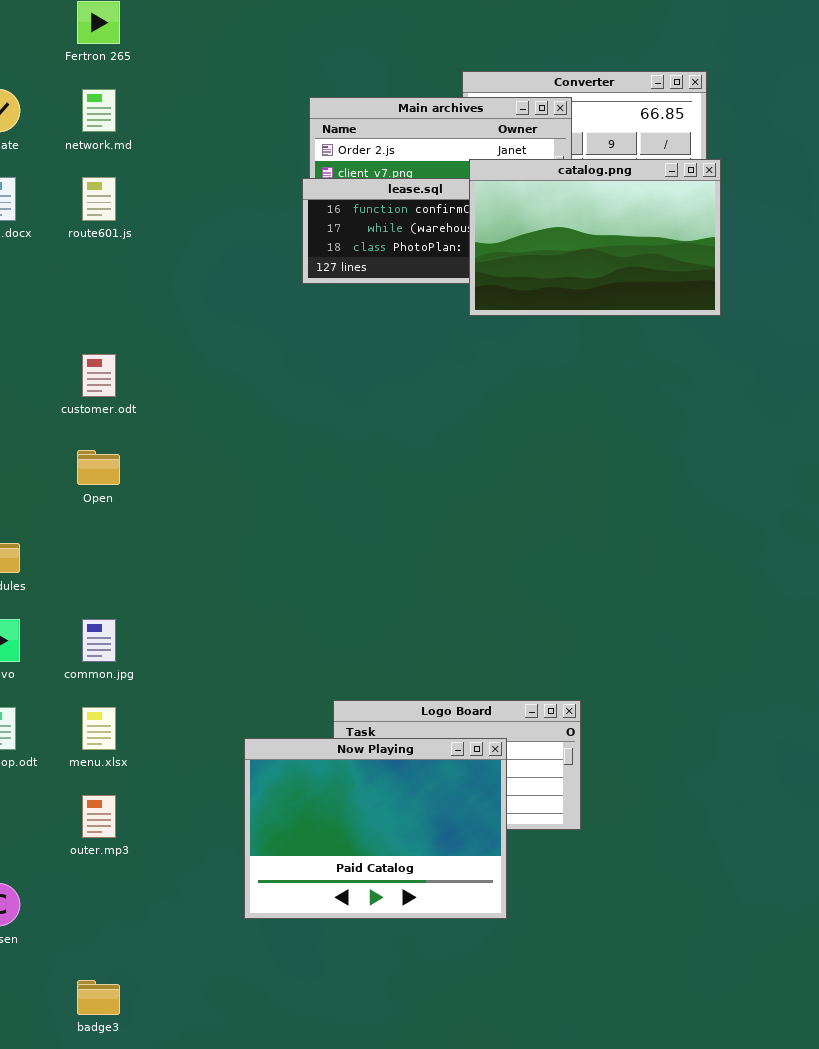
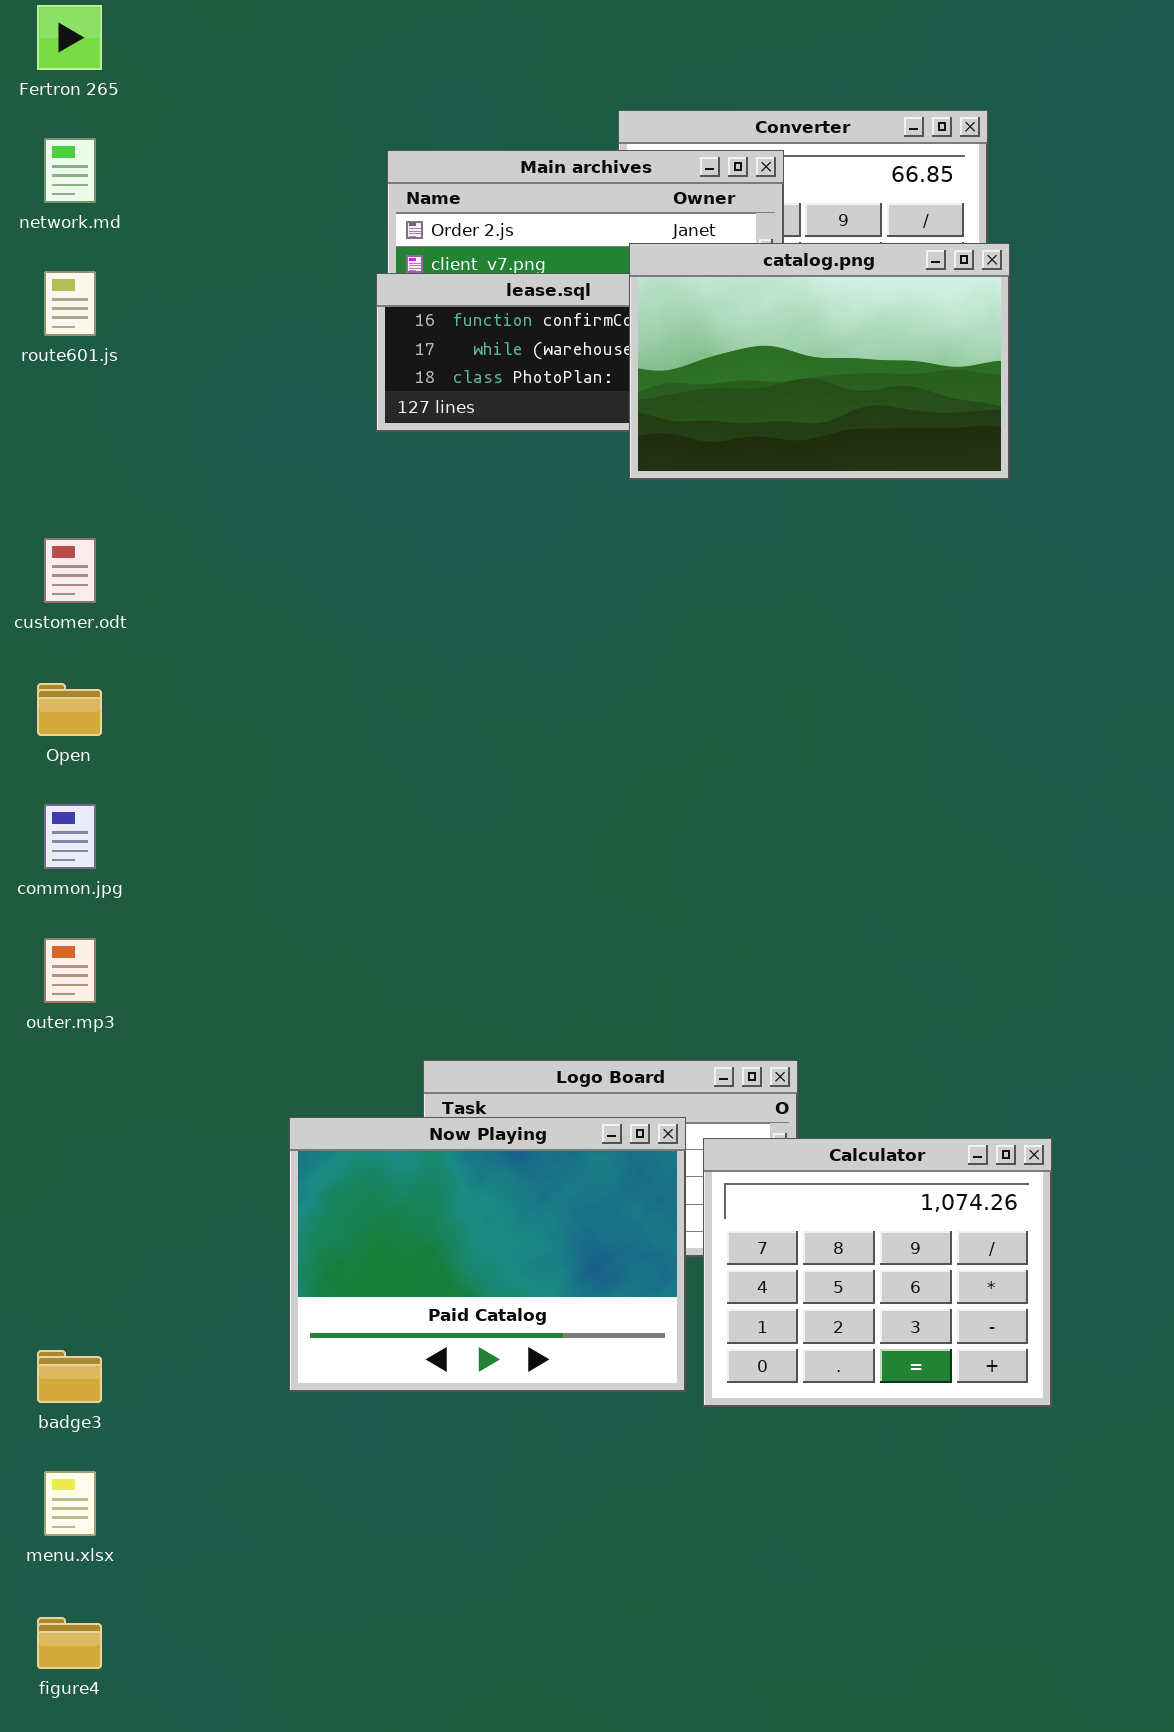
common.jpg: [82,619,116,662] -> [44,804,96,869], moved
menu.xlsx: [82,707,116,750] -> [44,1471,96,1536], moved
Calculator: none -> [703,1138,1052,1407], opened
outer.mp3: [82,795,116,838] -> [44,938,96,1003], moved
badge3: [77,980,120,1015] -> [37,1350,102,1403], moved

